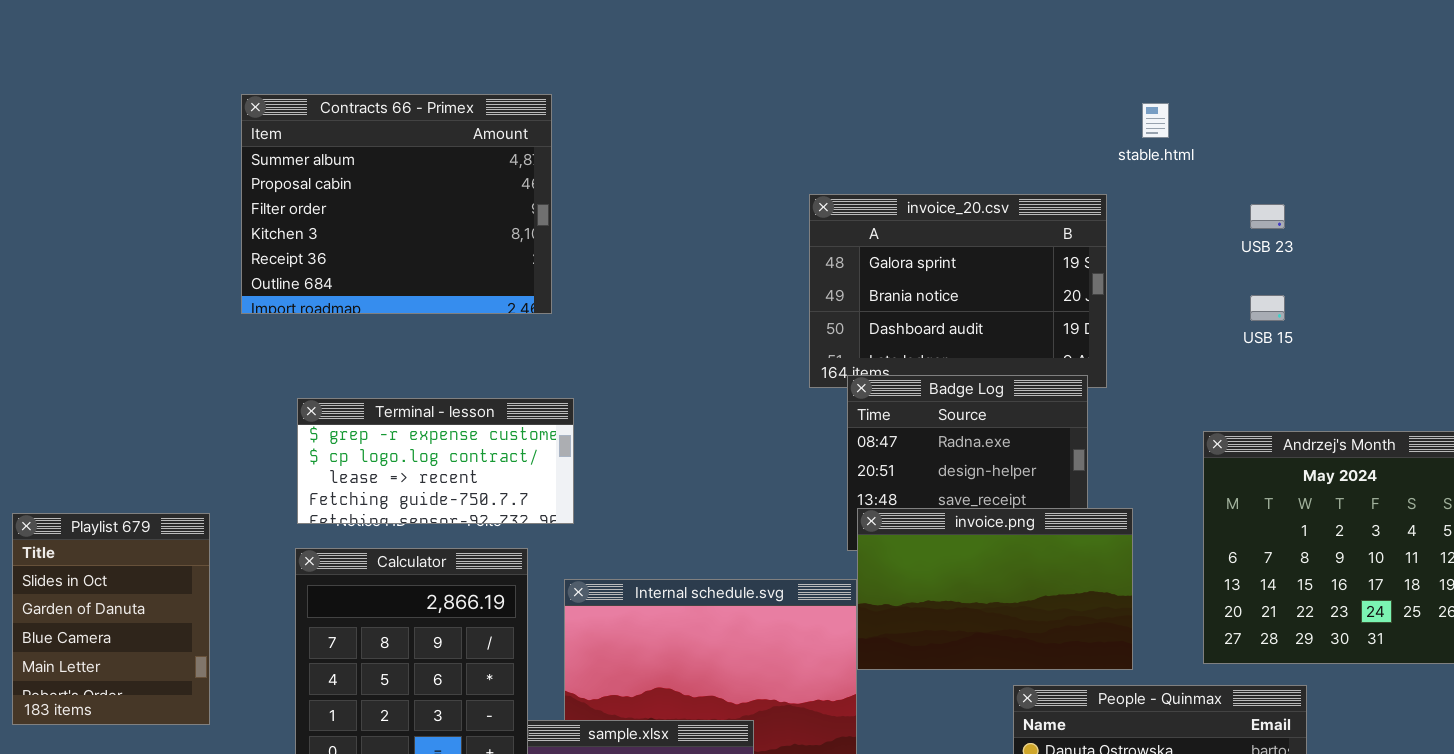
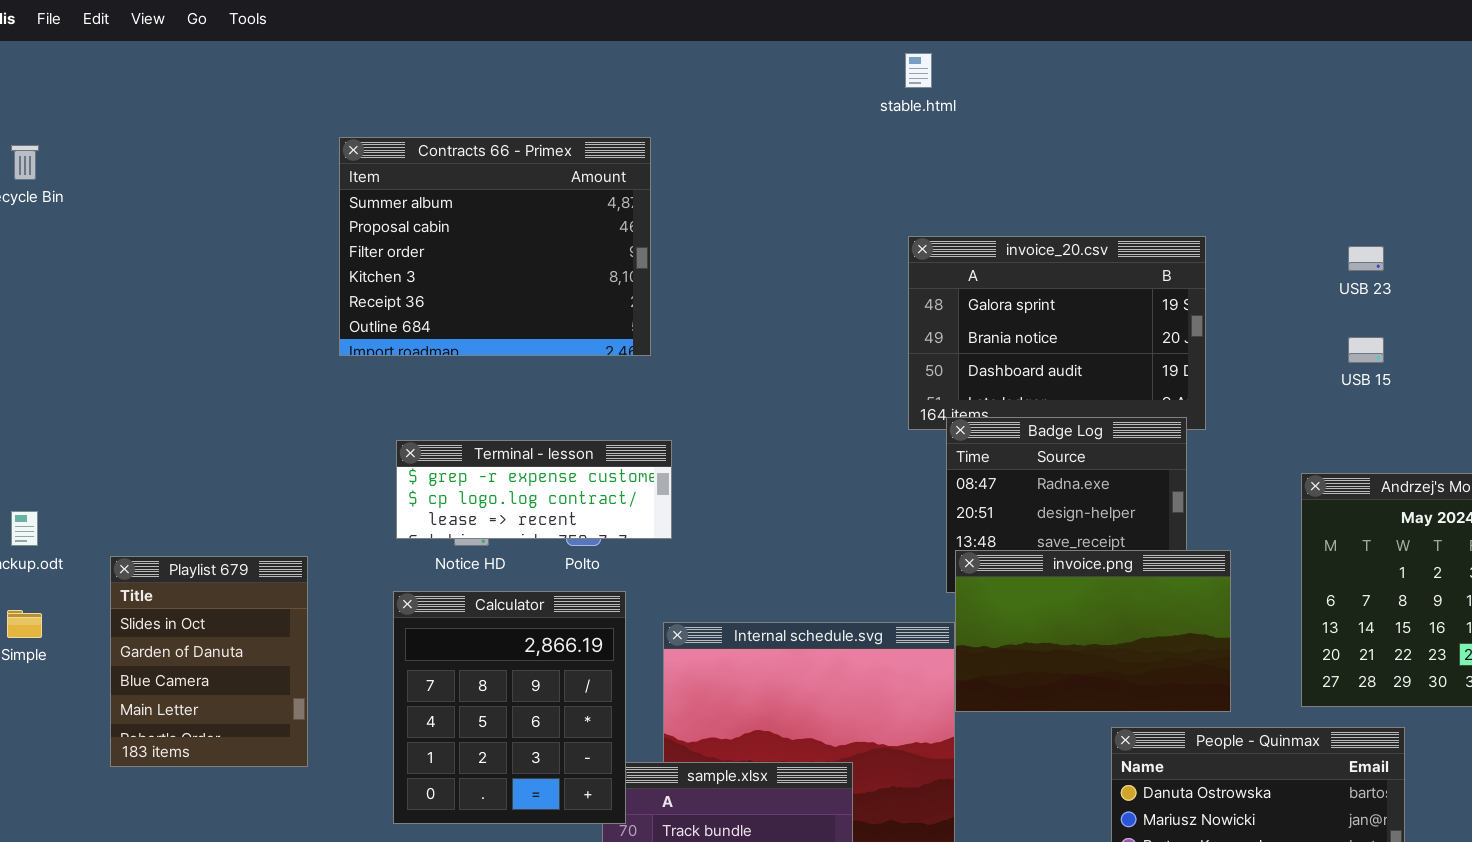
stable.html: [1142,103,1169,138] -> [905,53,932,88], moved
Terminal - lesson: [297,398,574,524] -> [396,440,672,539], resized

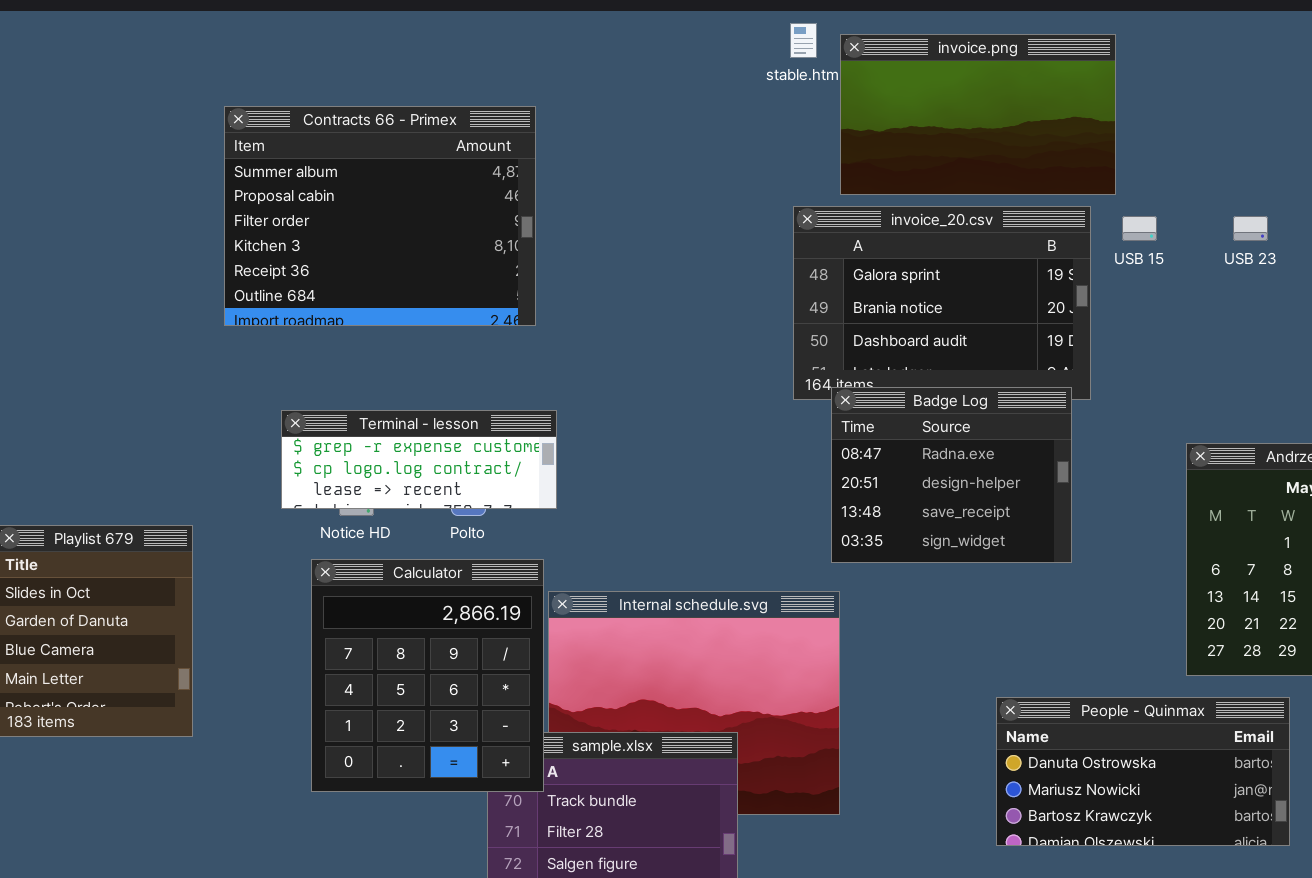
USB 15: [1348,337,1384,363] -> [1122,216,1157,241], moved
invoice.png: [955,550,1231,712] -> [840,34,1116,195], moved
Calculator: [393,591,626,824] -> [311,559,544,792], moved

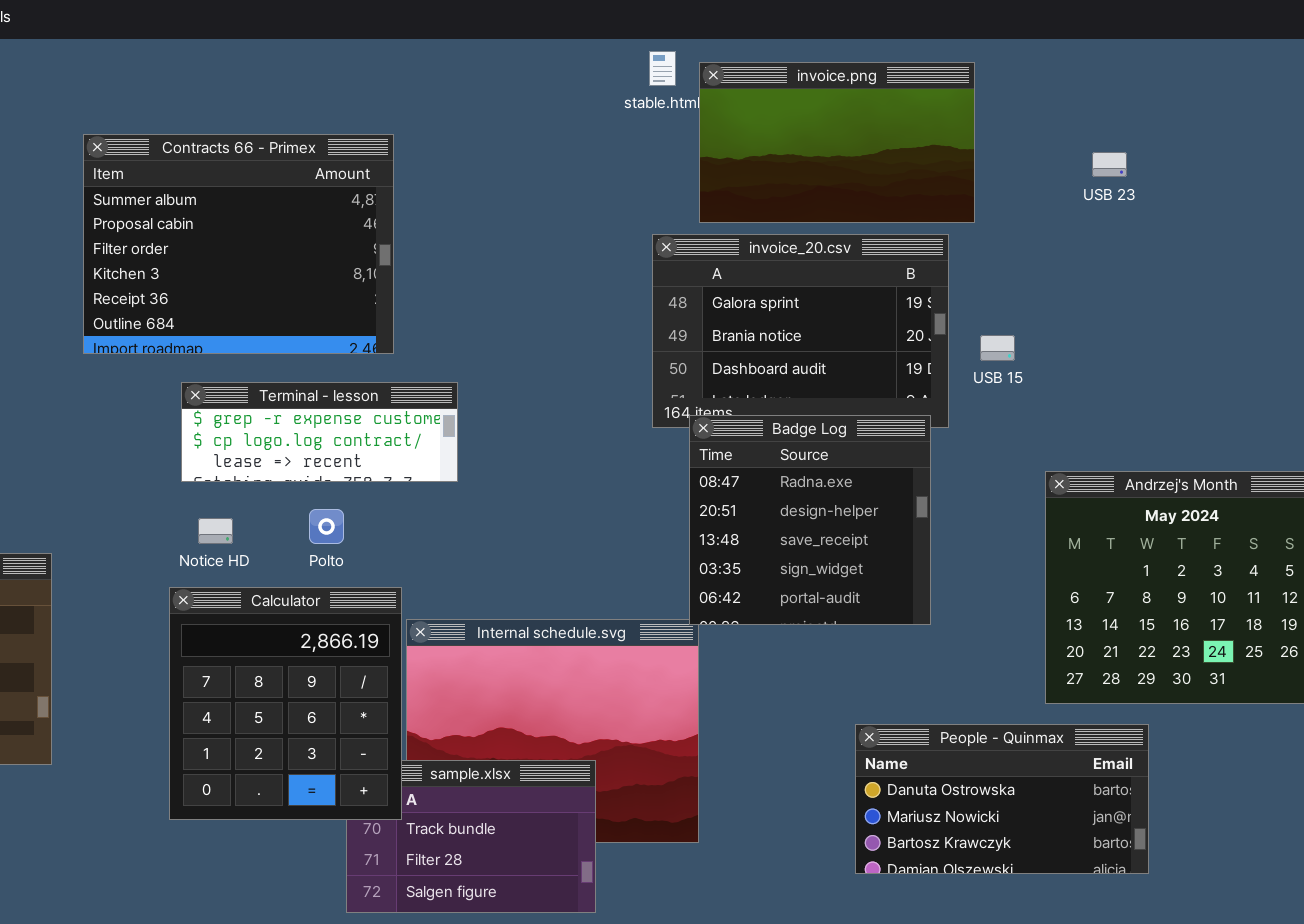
USB 15: [1122,216,1157,241] -> [980,335,1015,361], moved
USB 23: [1233,216,1268,241] -> [1092,152,1127,177], moved
Badge Log: [831,387,1072,563] -> [689,415,931,625], resized
Terminal - lesson: [281,410,557,509] -> [181,382,458,482], moved

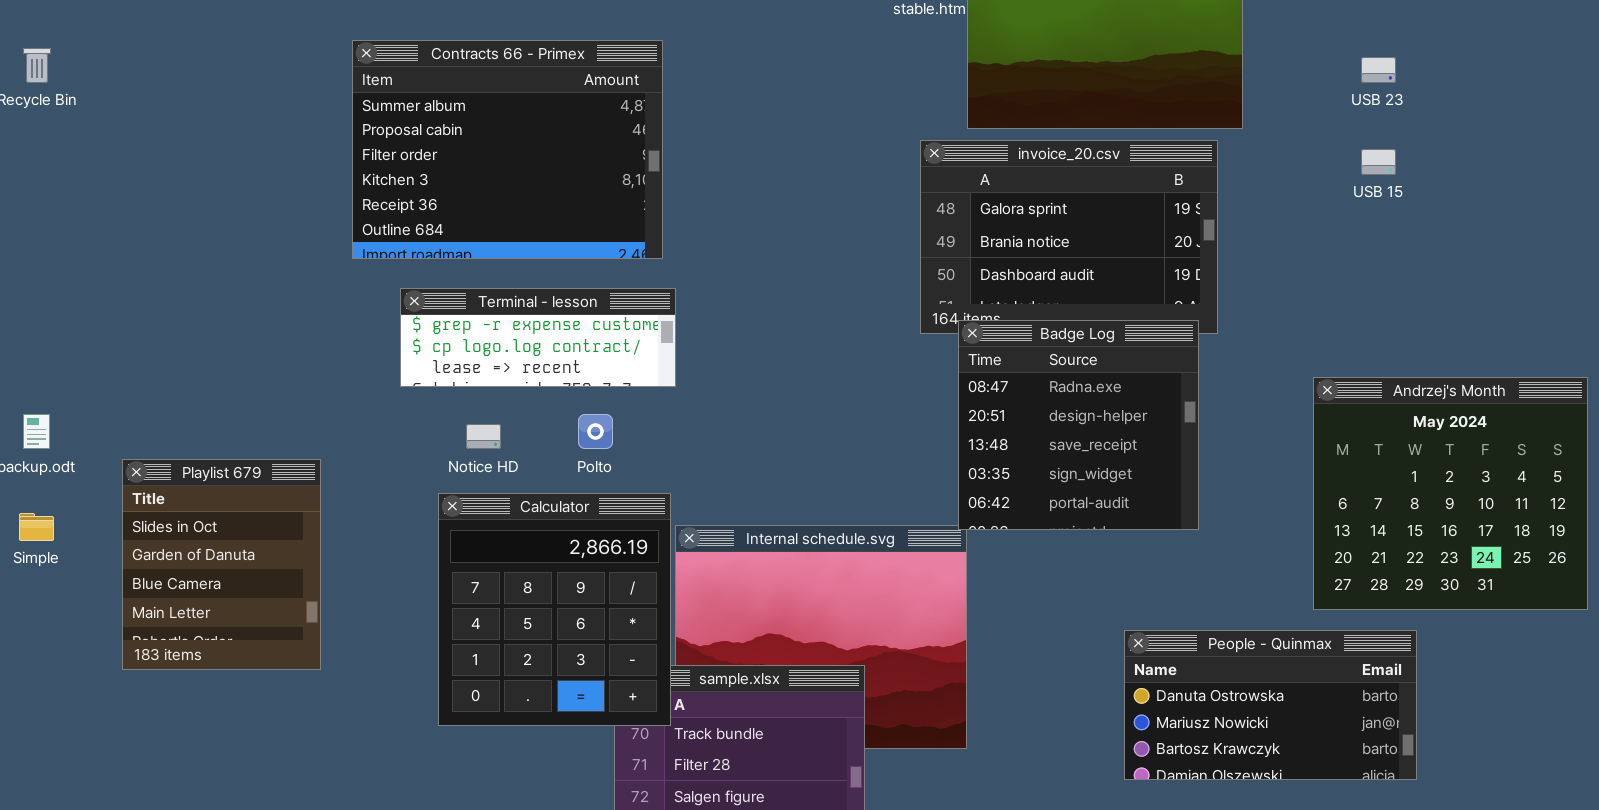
USB 15: [980,335,1015,361] -> [1361,149,1396,175], moved
Terminal - lesson: [181,382,458,482] -> [400,288,676,387], moved

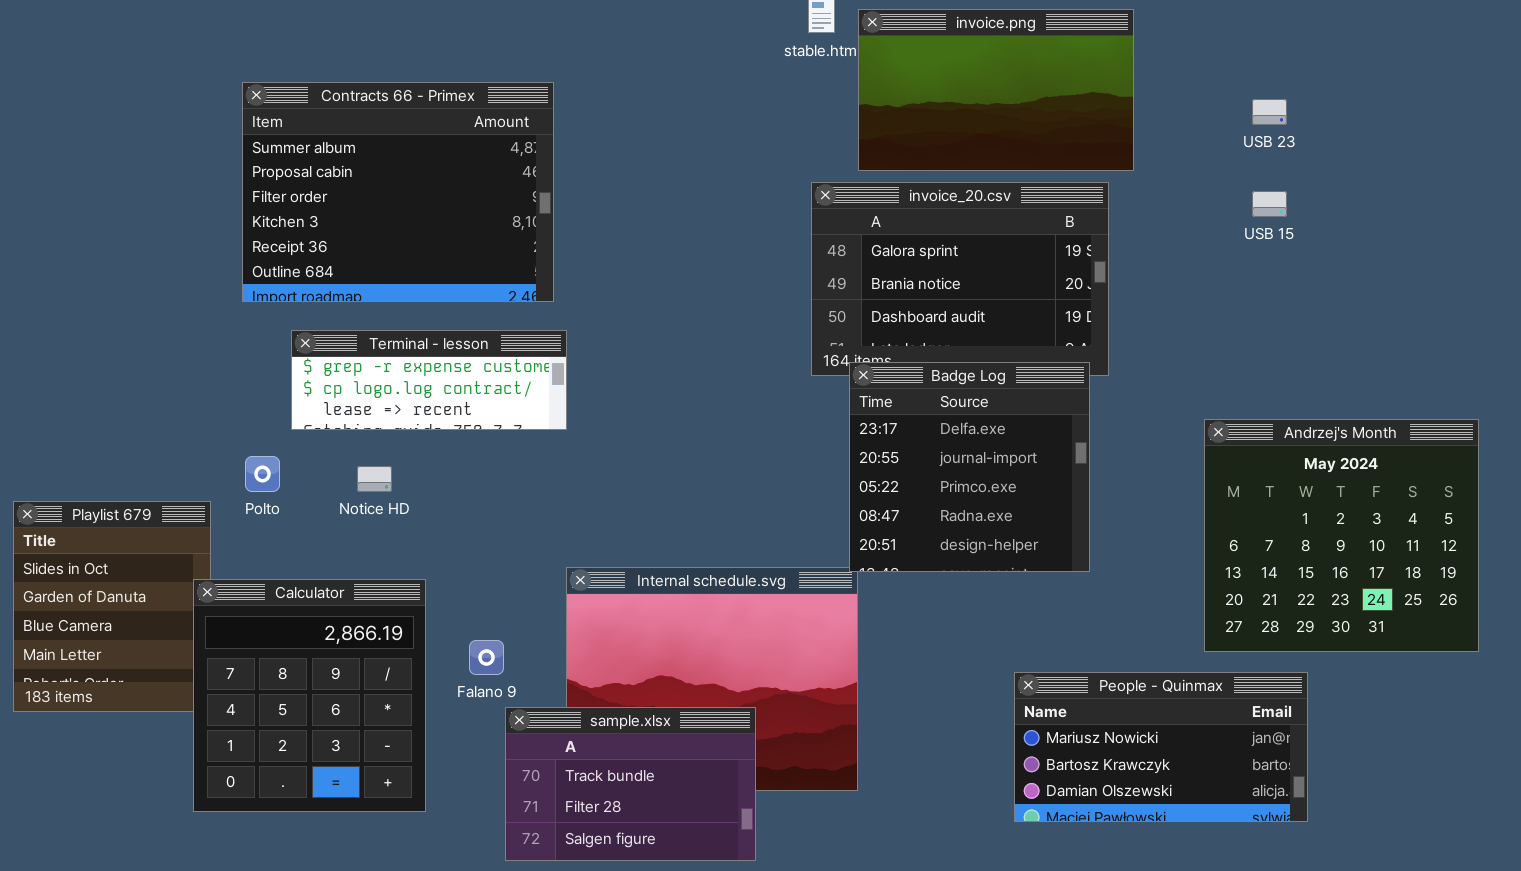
Badge Log: [958,320,1199,530] -> [849,362,1090,572], scrolled up 3 rows
Polto: [578,414,613,449] -> [245,456,280,492], moved
Calculator: [438,493,671,726] -> [193,579,426,812], moved
People - Quinmax: [1124,630,1417,780] -> [1014,672,1308,822], scrolled down 1 row

